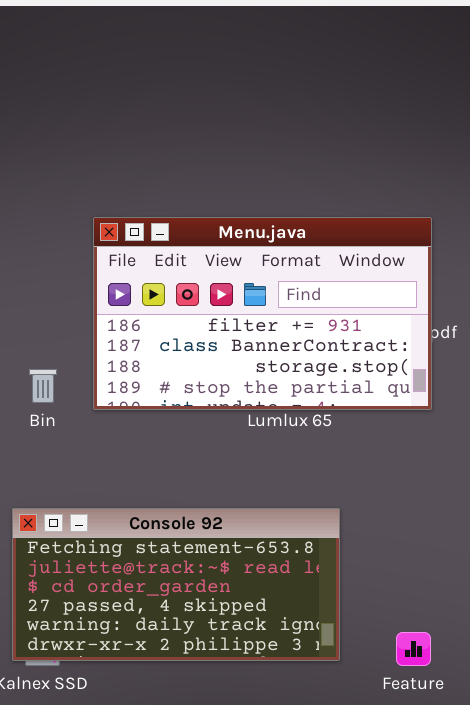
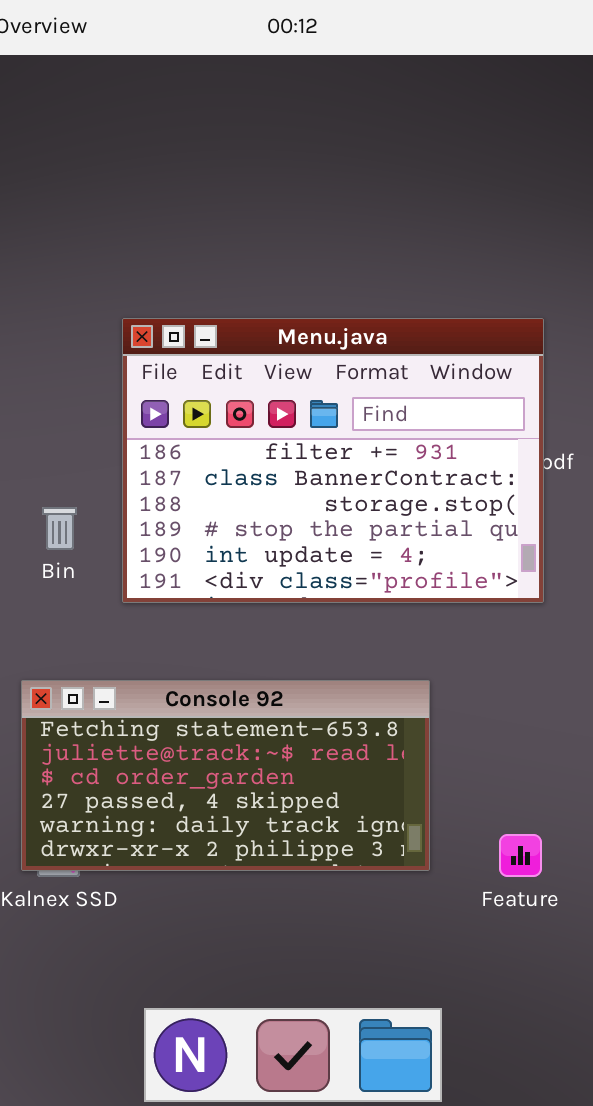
Menu.java: [93,217,432,410] -> [122,318,544,603], resized

